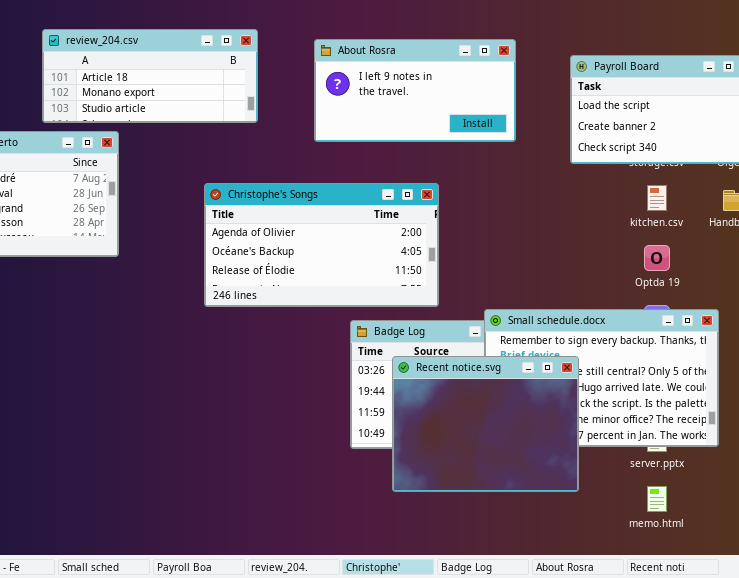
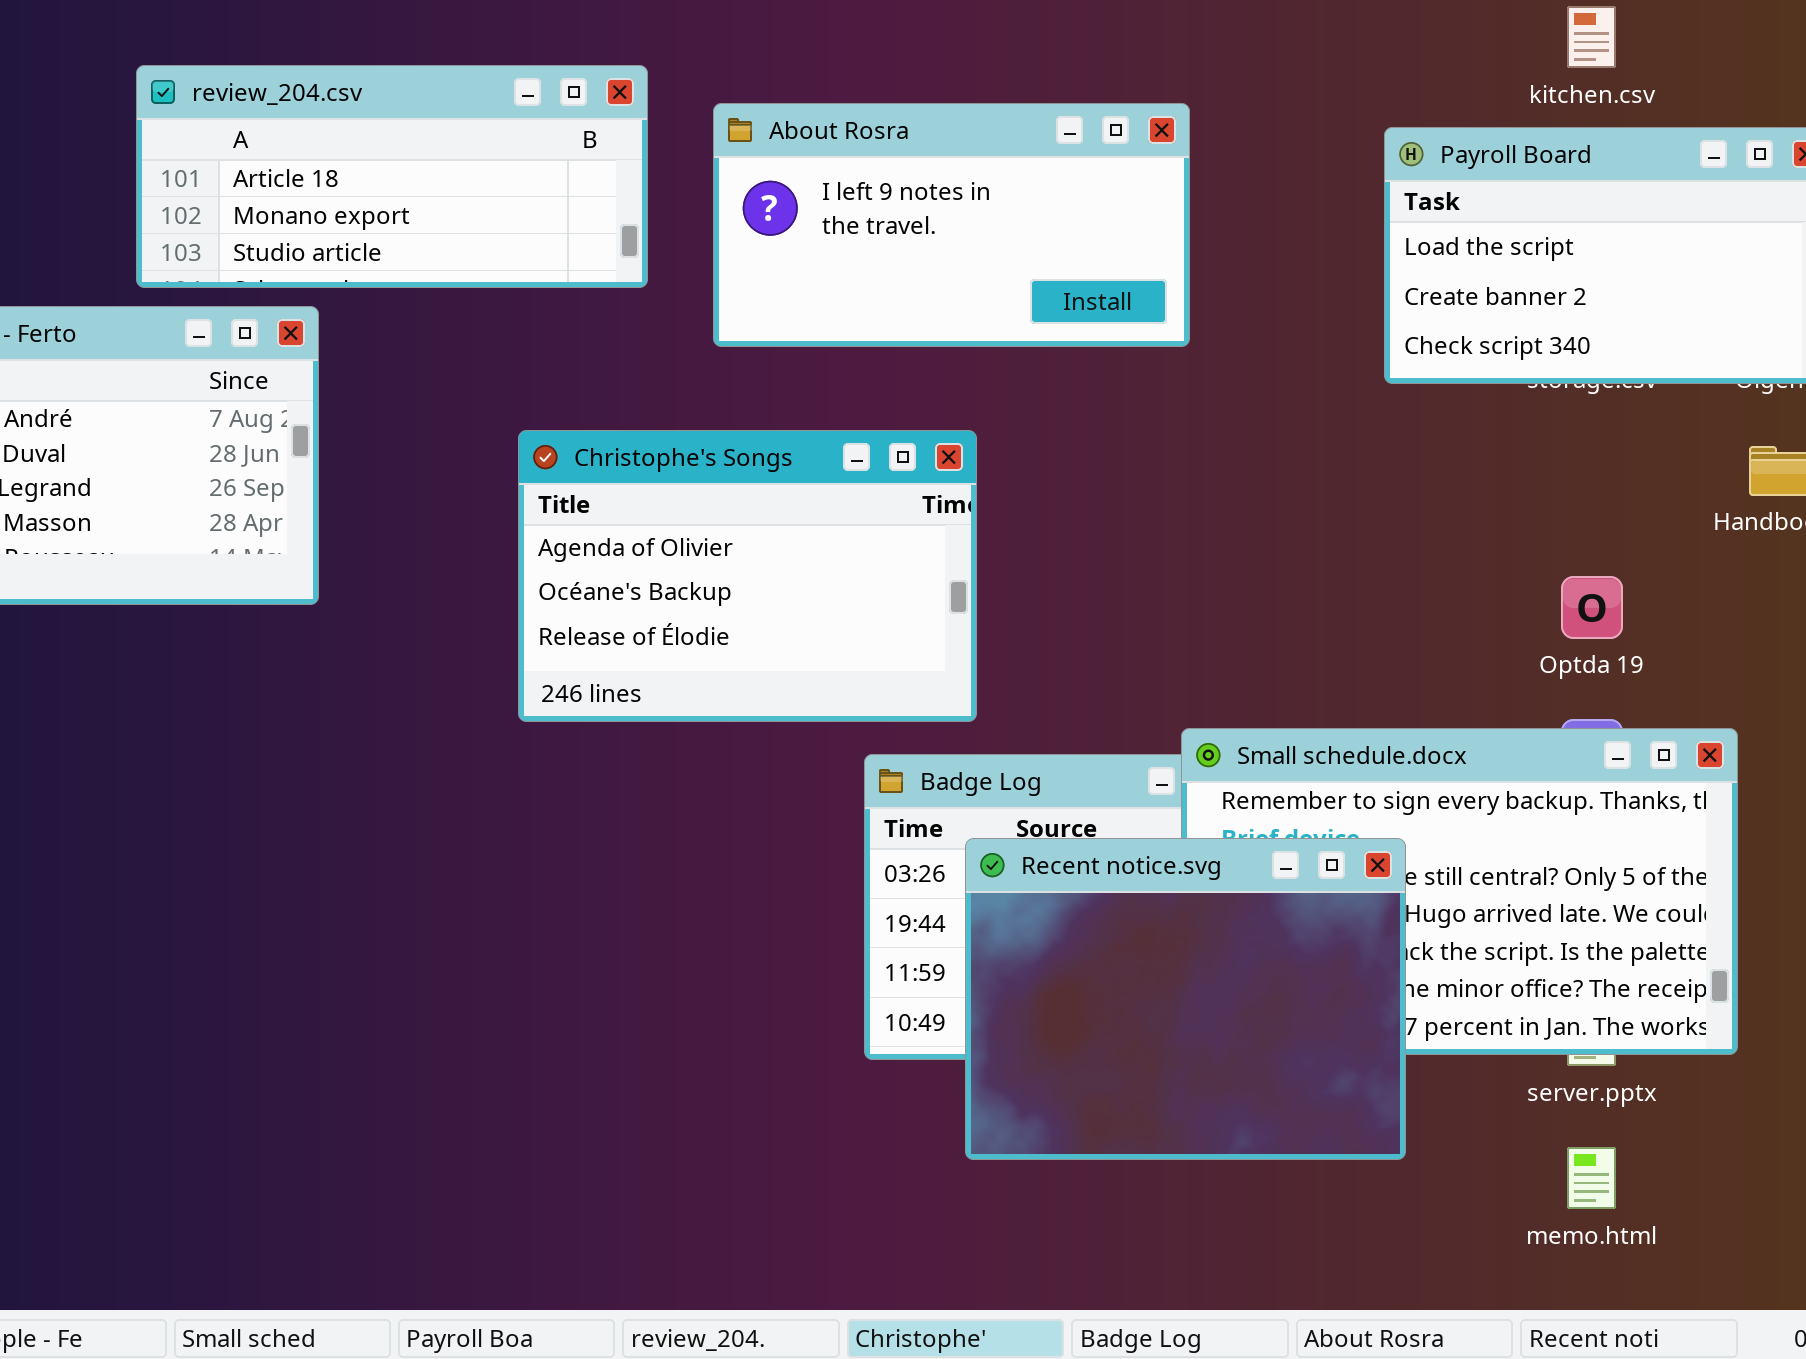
About Rosra: [314,39,516,142] -> [713,103,1190,347], moved
Christophe's Songs: [204,183,439,307] -> [518,430,977,722], resized
kitchen.csv: [647,185,667,211] -> [1567,6,1616,68], moved

